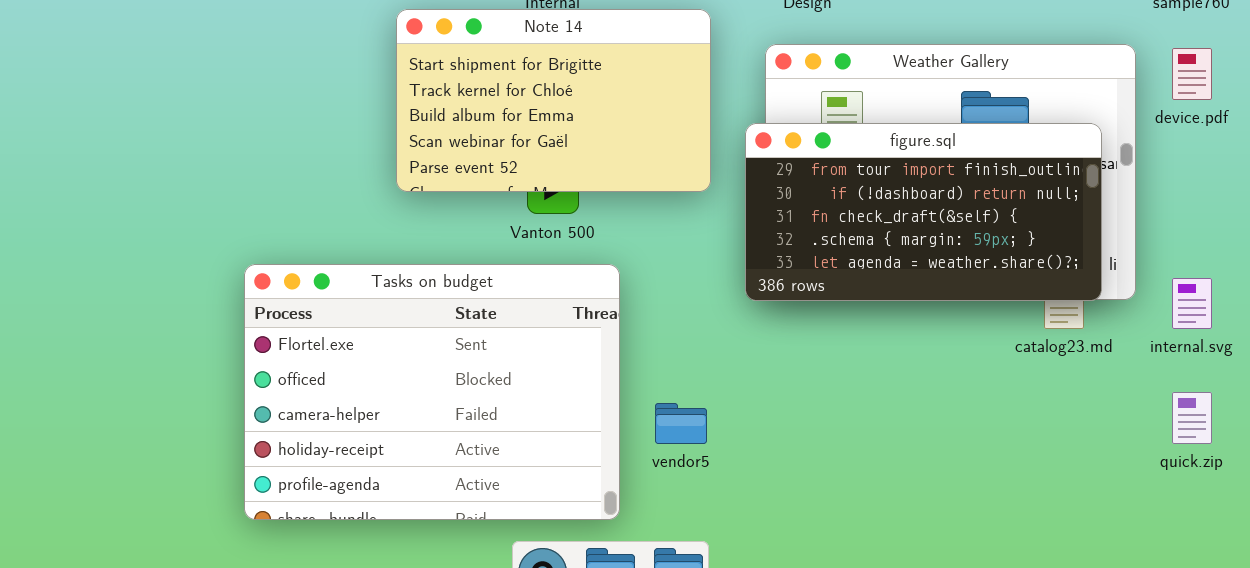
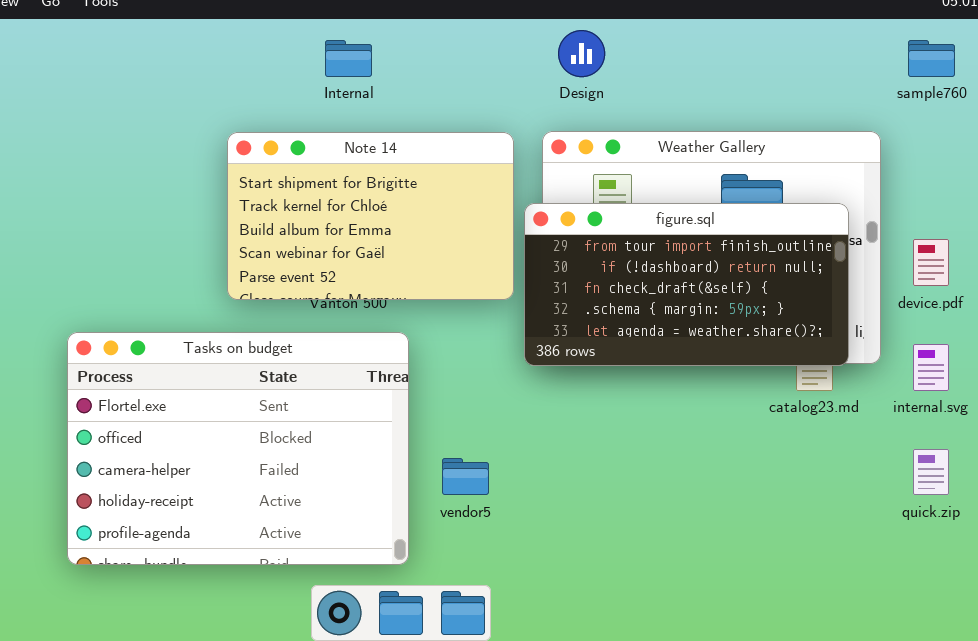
Note 14: [396,9,711,192] -> [227,132,514,300], moved
device.pdf: [1172,48,1212,100] -> [913,239,949,286], moved

